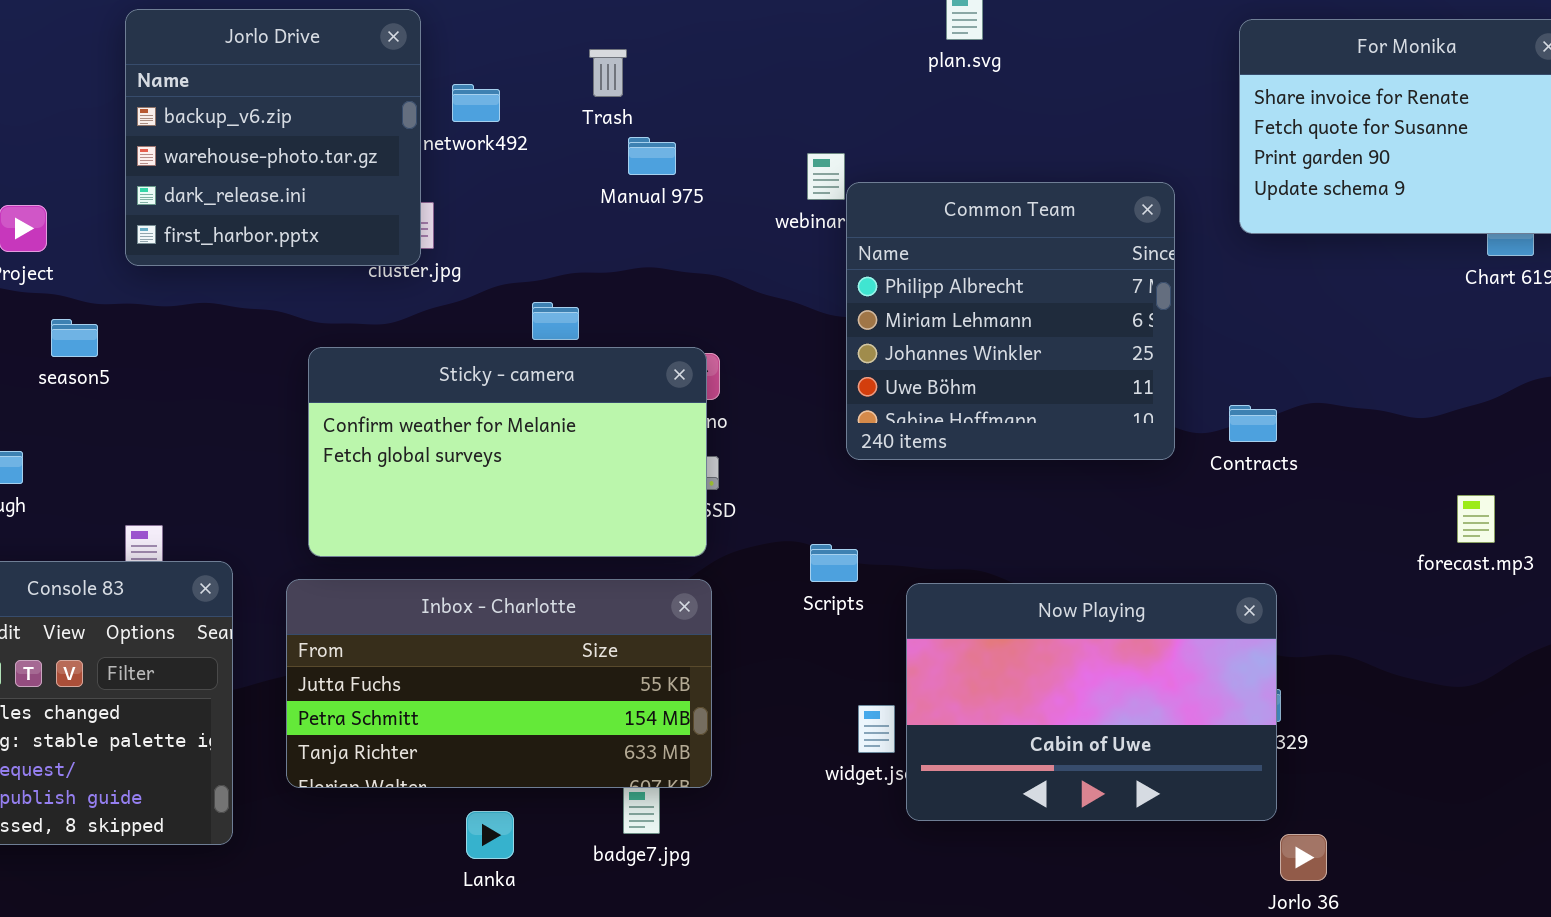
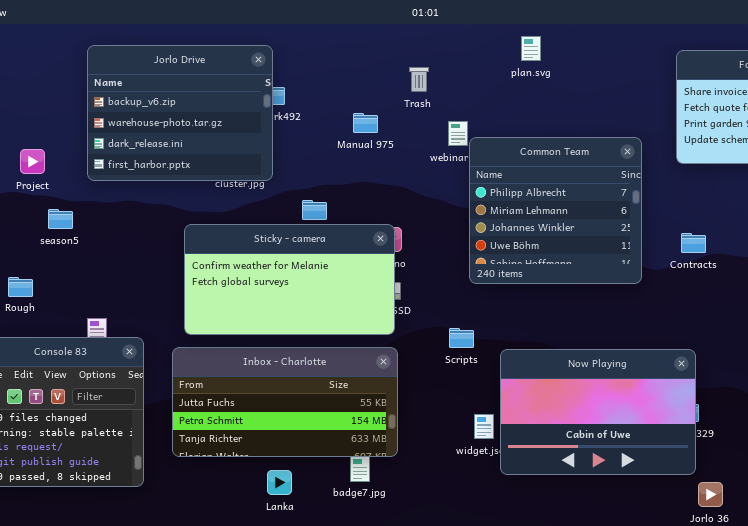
Jorlo Drive: [125,9,421,266] -> [87,45,273,181], resized
Trash: [589,49,627,97] -> [409,67,429,92], moved
Contracts: [1229,405,1277,442] -> [681,233,706,253], moved

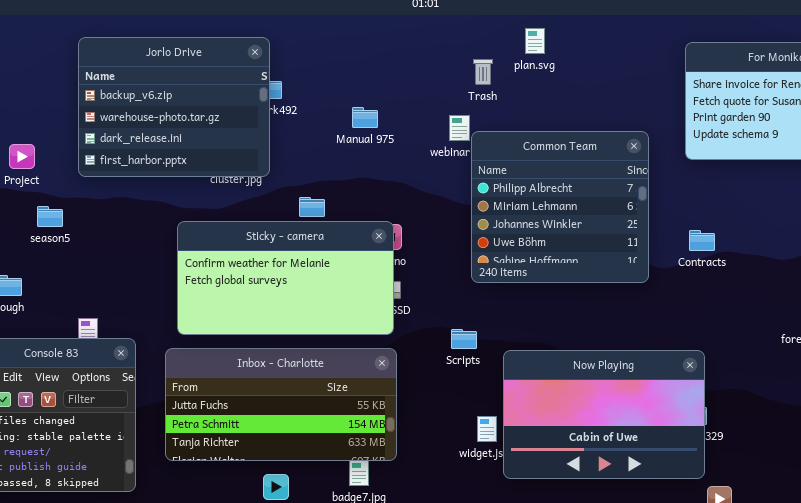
Trash: [409,67,429,92] -> [473,59,493,85], moved

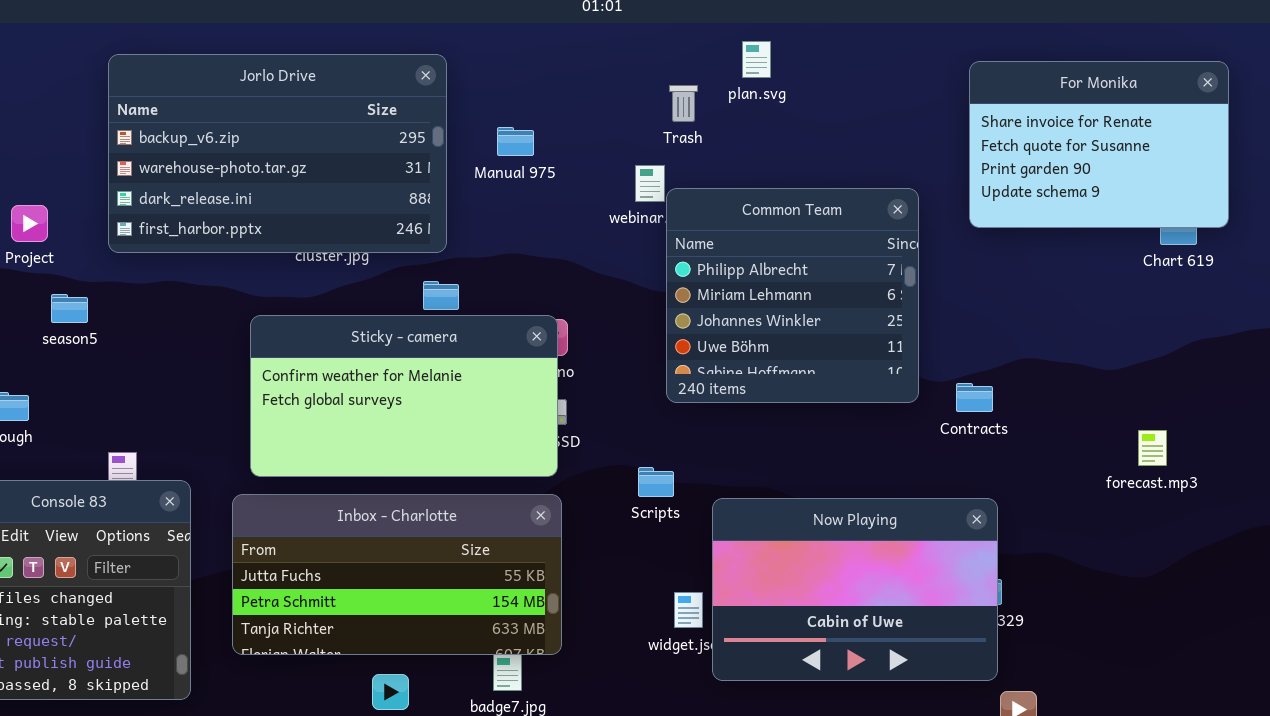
Jorlo Drive: [78,37,270,177] -> [108,54,447,253], resized
Manual 975: [352,107,378,128] -> [497,127,534,156], moved
Contracts: [689,230,715,251] -> [956,383,993,412], moved

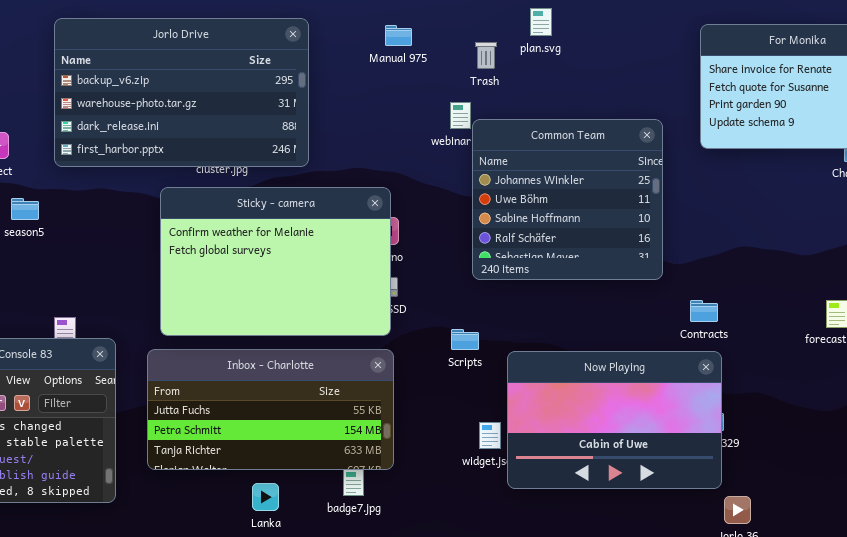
Manual 975: [497,127,534,156] -> [385,25,412,46], moved
Common Team: [666,188,919,403] -> [472,119,663,280], scrolled down 2 rows
Sticky - camera: [250,315,558,477] -> [160,187,391,336], resized
Contracts: [956,383,993,412] -> [690,300,718,322], moved

